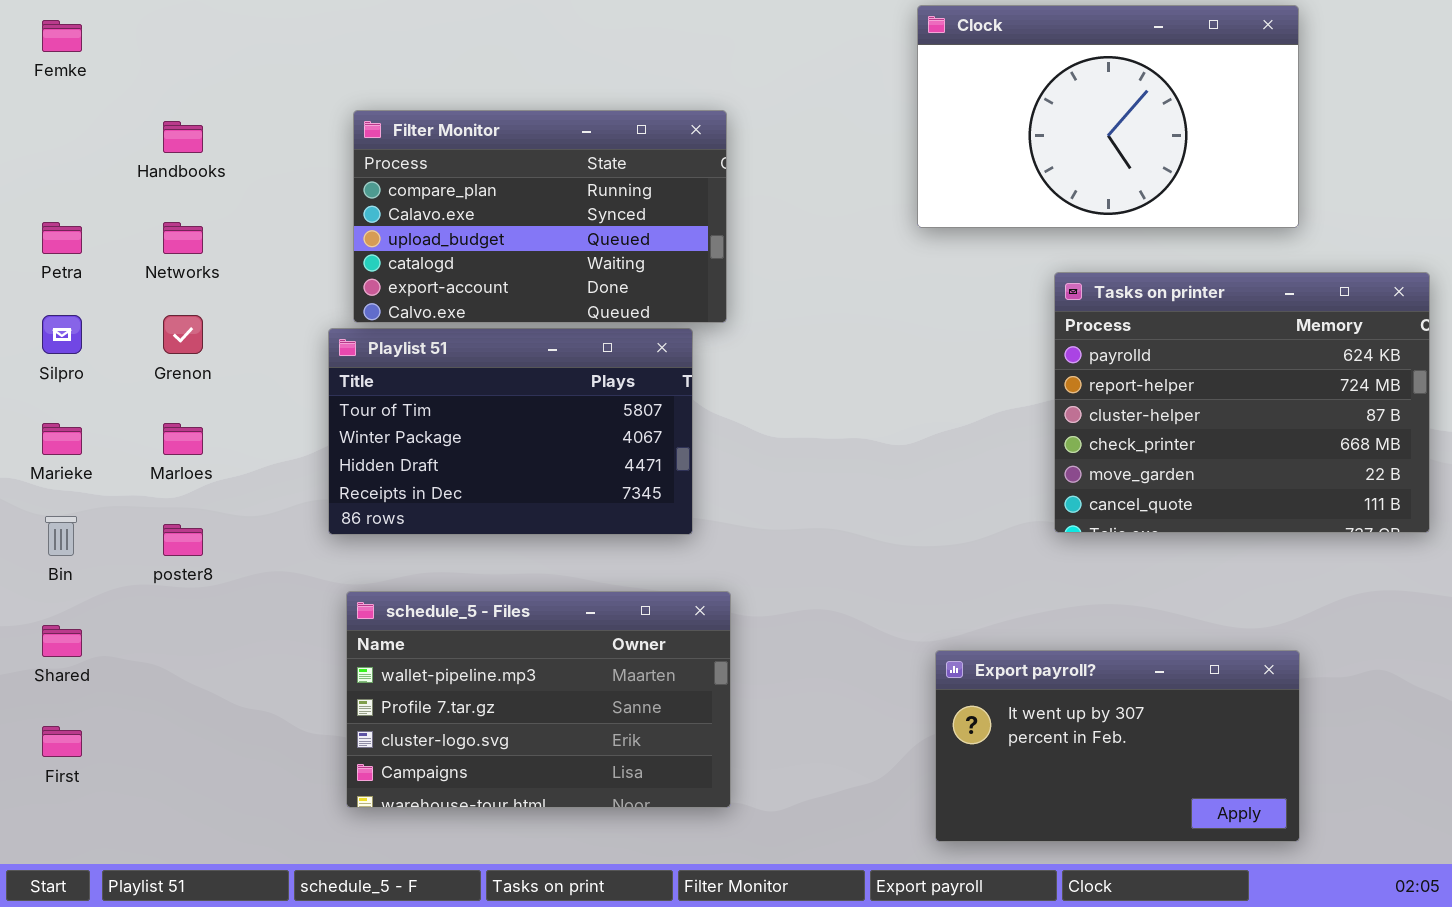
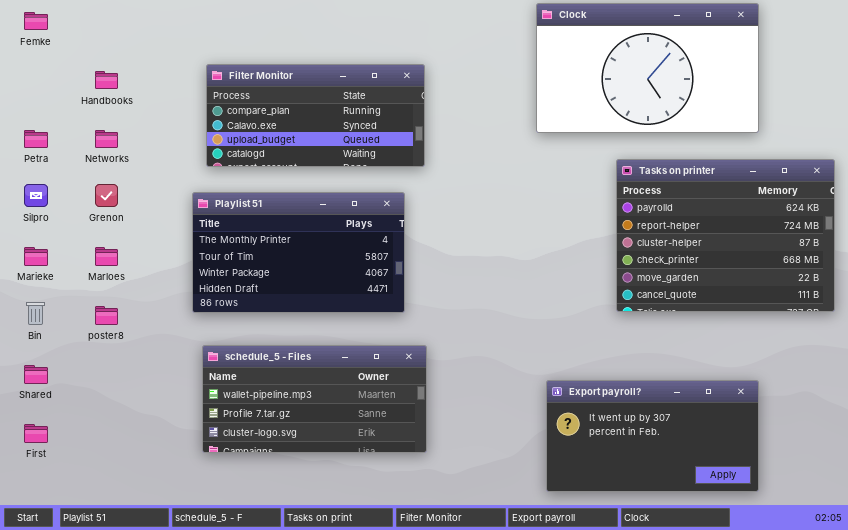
Filter Monitor: [353,110,727,323] -> [206,64,425,167], resized
Playlist 51: [328,328,693,535] -> [192,192,405,313], scrolled up 1 row
schedule_5 - Files: [346,591,731,808] -> [202,345,427,453], resized

